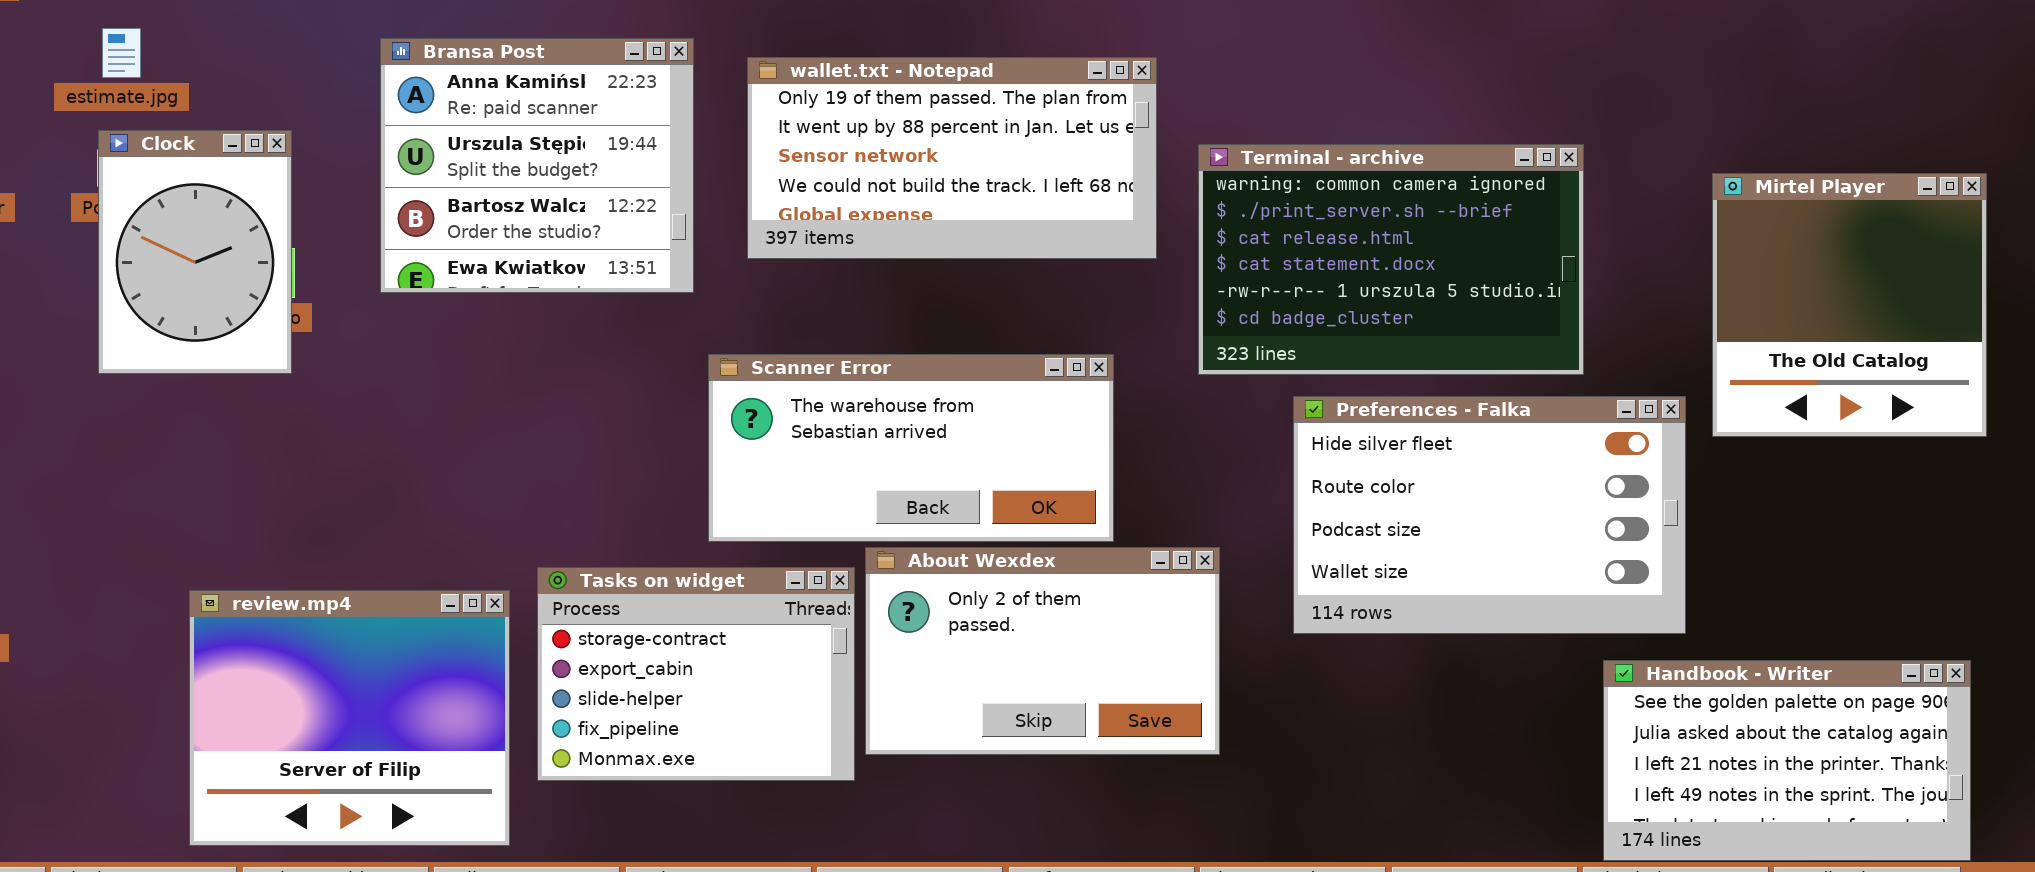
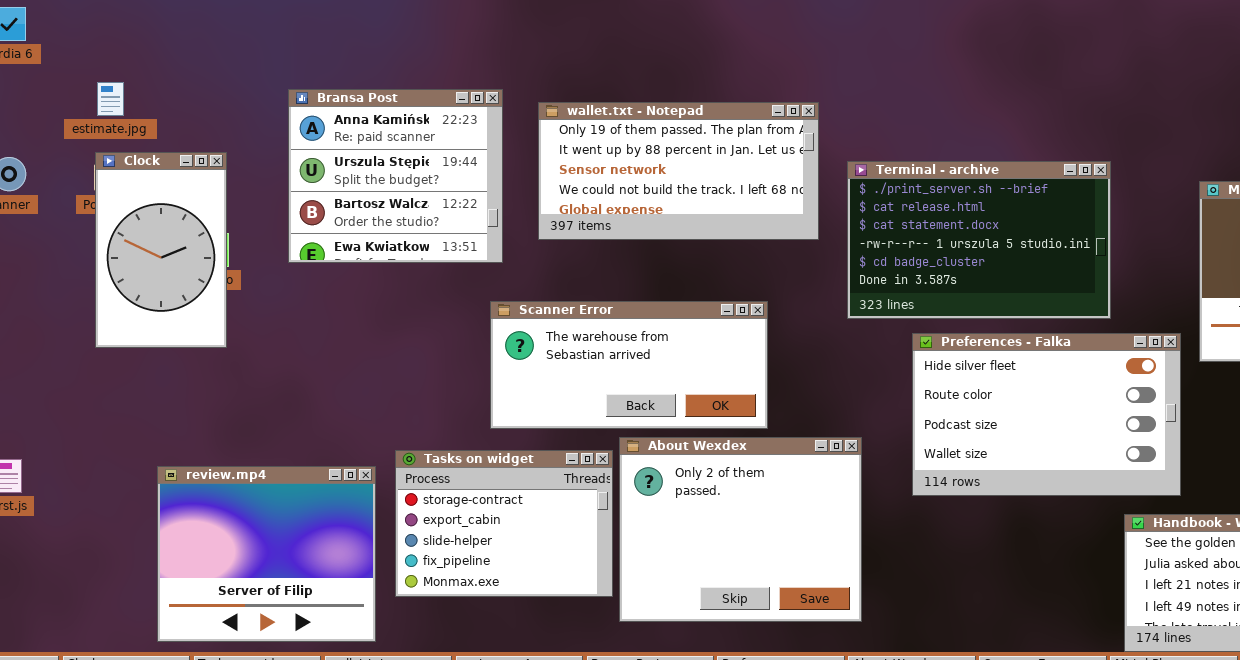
Clock: [98,130,292,374] -> [95,152,227,348], resized
Terminal - archive: [1198,144,1584,375] -> [847,161,1111,319], scrolled down 1 row
Scanner Error: [708,354,1114,542] -> [490,301,768,429], moved
About Wexdex: [865,547,1220,755] -> [619,437,862,622], resized

